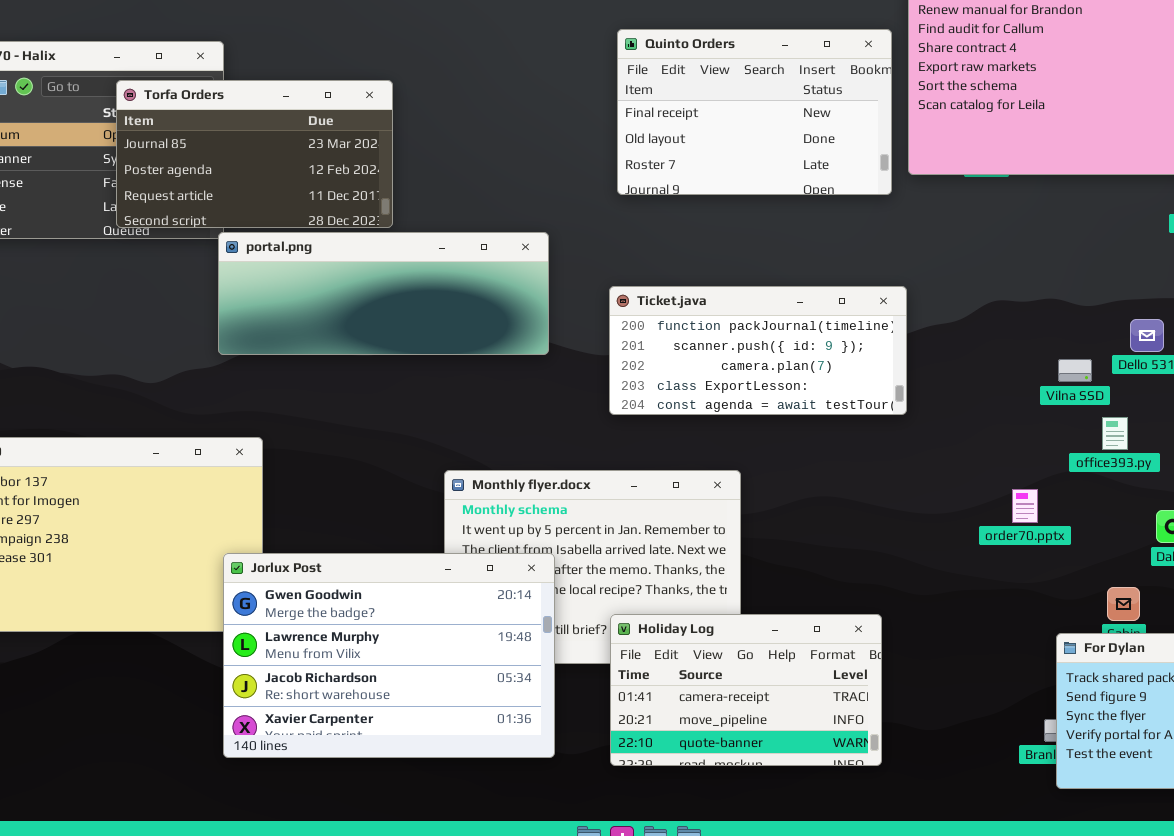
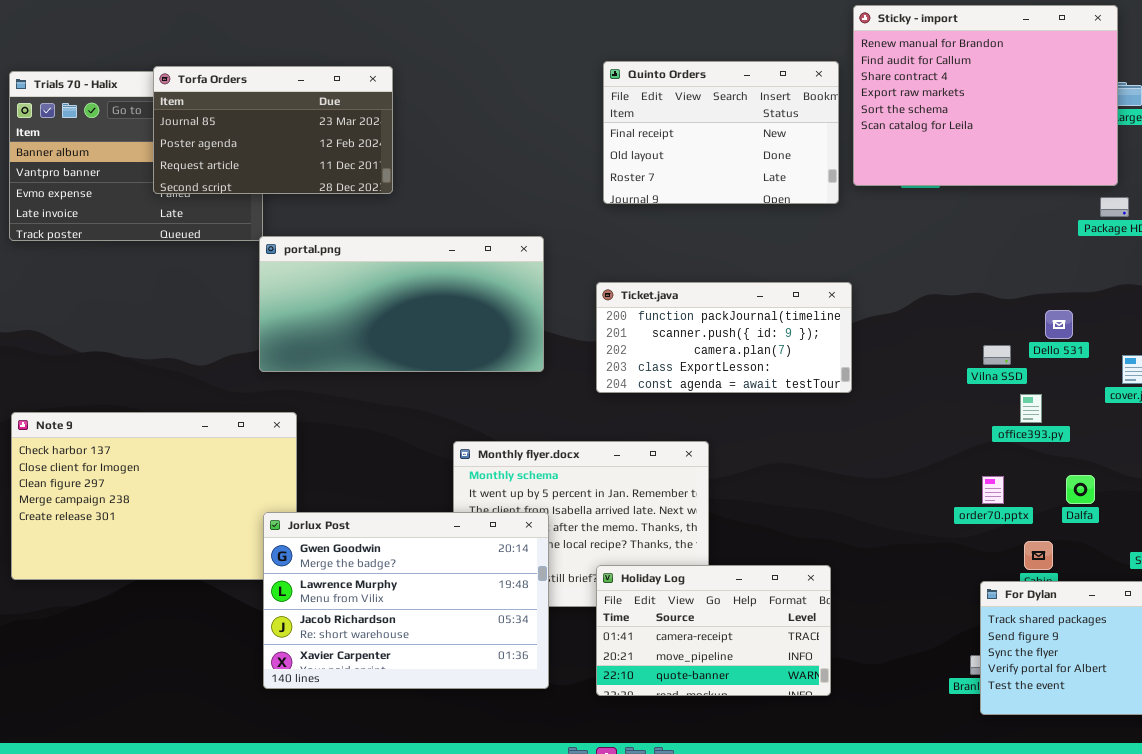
Torfa Orders: [116,80,393,228] -> [153,66,393,194], moved
portal.png: [218,232,549,355] -> [259,236,544,372], resized
order70.pptx: [1012,489,1038,523] -> [982,476,1004,504], moved

